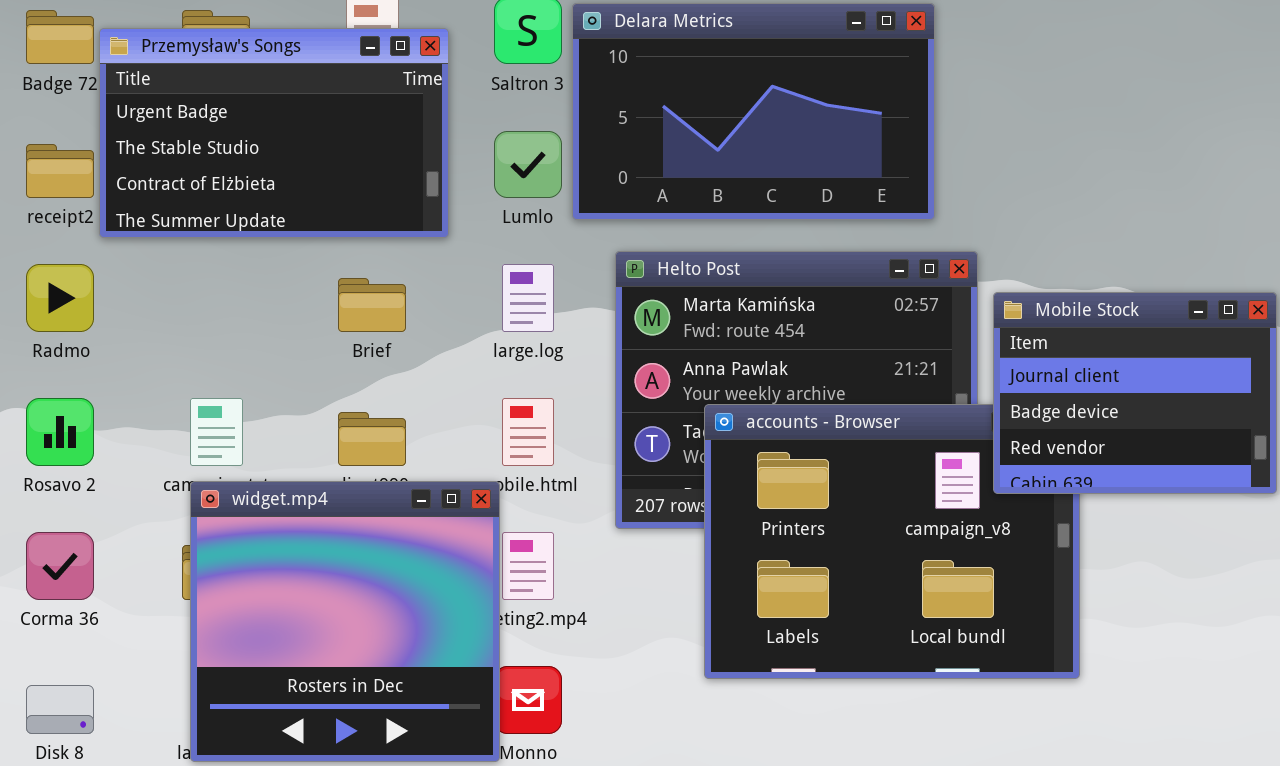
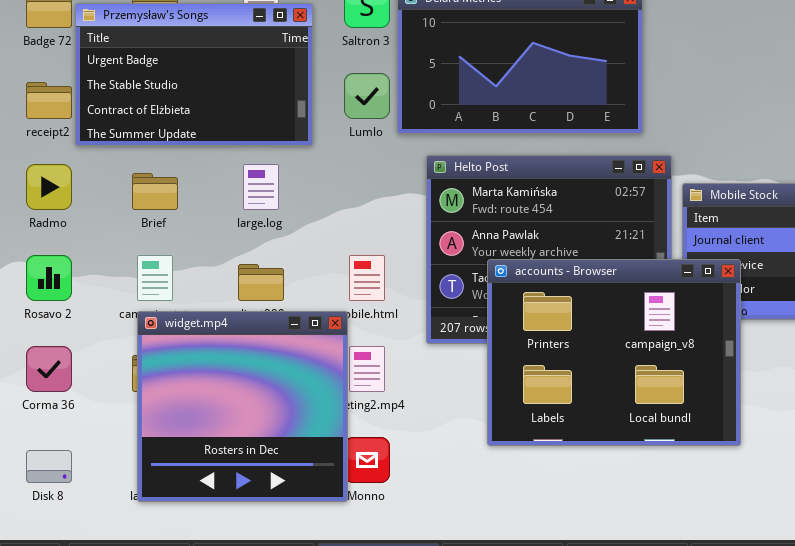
large.log: [502,264,554,332] -> [243,164,279,210], moved
Brief: [338,278,406,332] -> [132,173,178,210], moved
accounts - Browser: [704,404,1080,679] -> [487,259,741,446], raised

